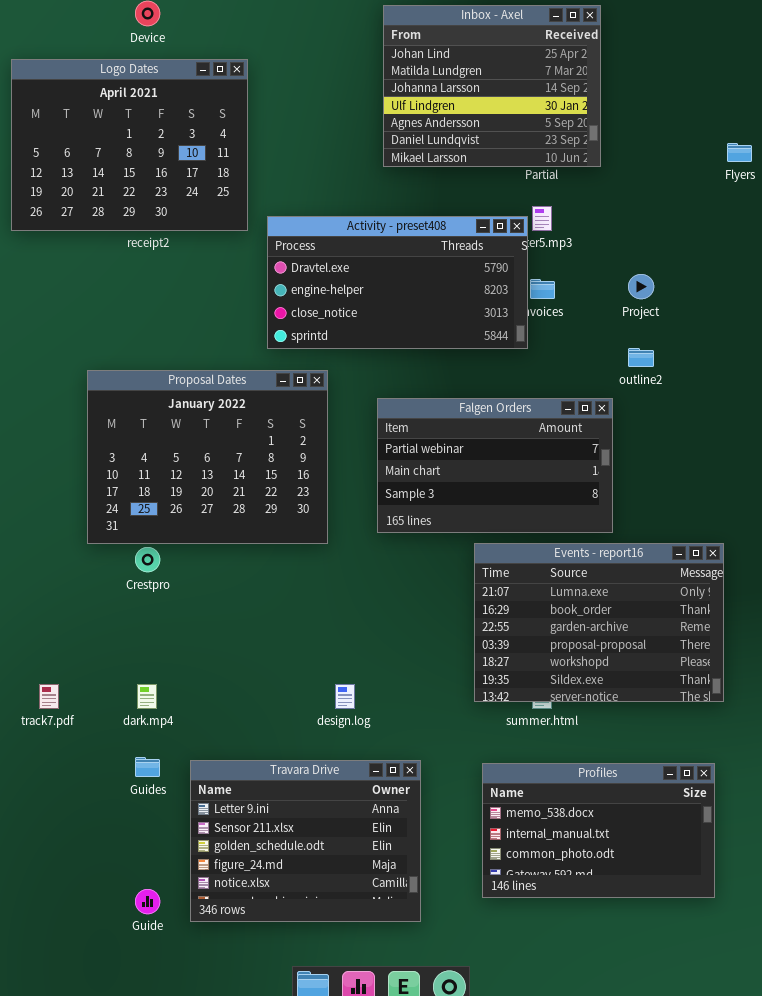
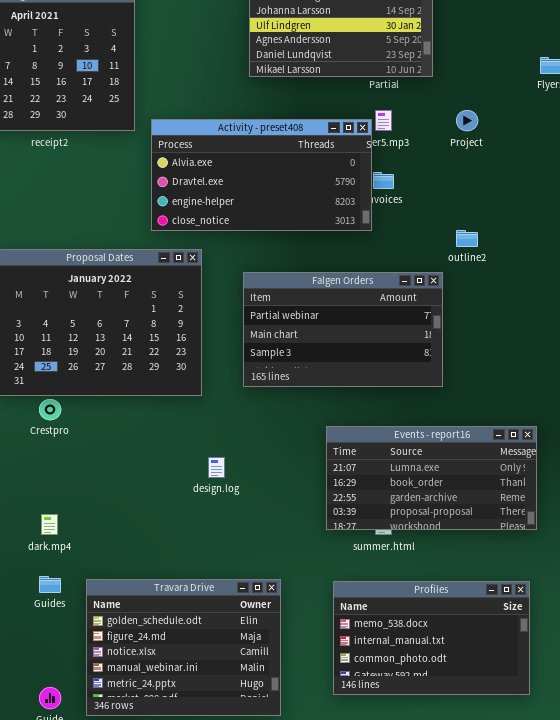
Activity - preset408: [267,216,528,349] -> [151,119,372,231], scrolled up 1 row
Project: [628,274,654,299] -> [456,110,478,131], moved
Events - report16: [474,543,724,702] -> [326,426,537,530], resized
design.log: [335,684,355,709] -> [208,457,225,478], moved
Travara Drive: [190,760,421,922] -> [86,579,281,716], scrolled down 2 rows

